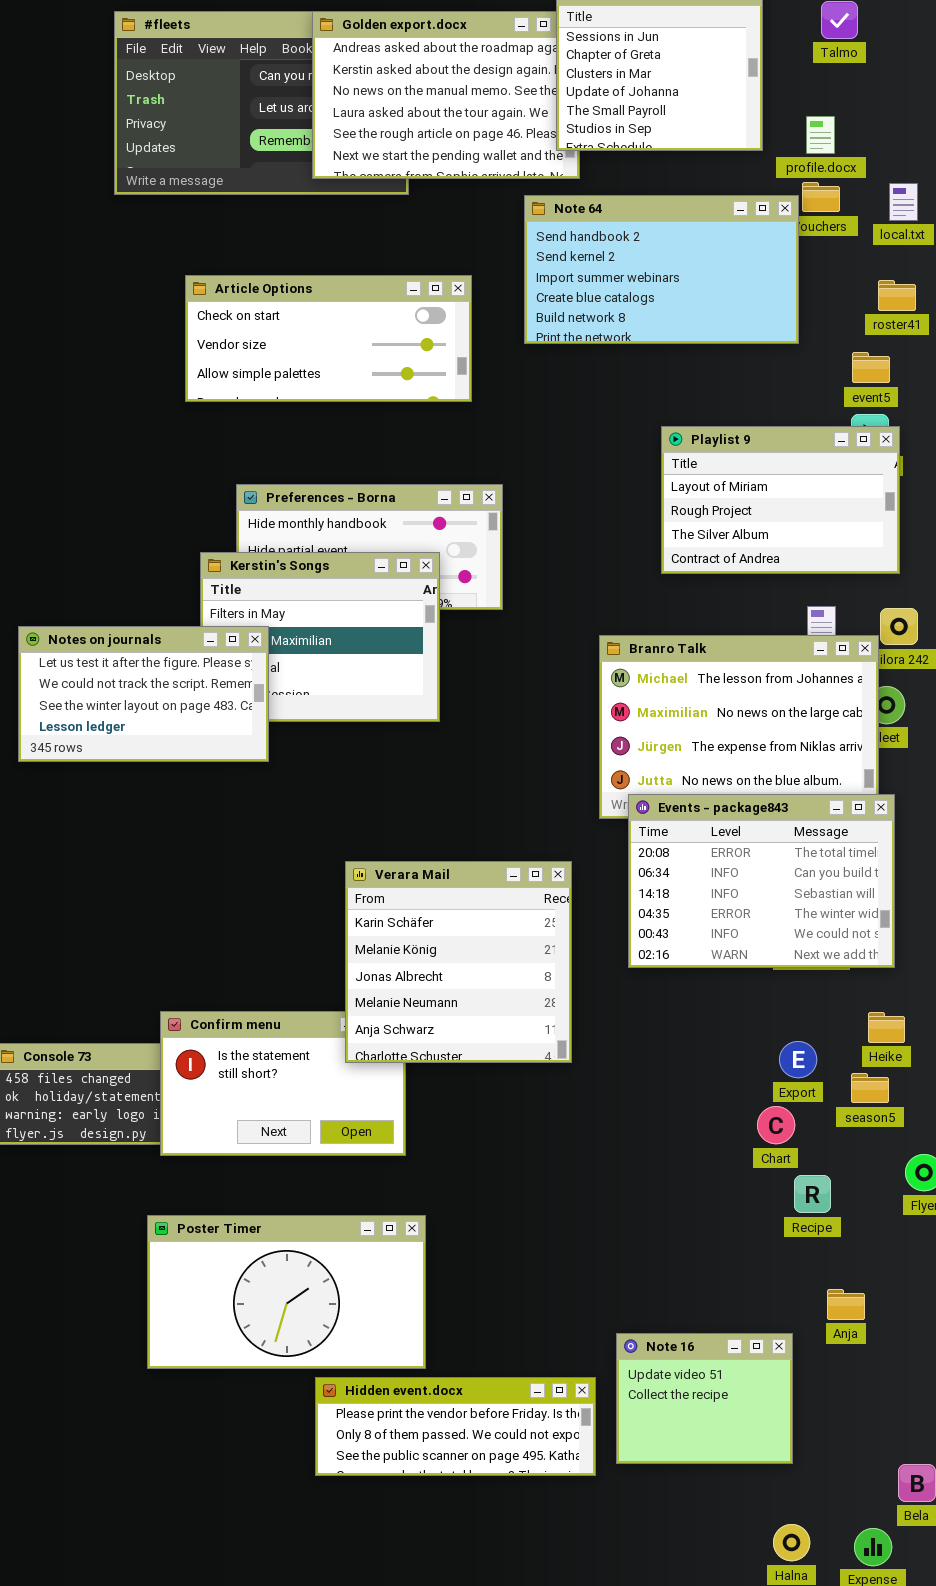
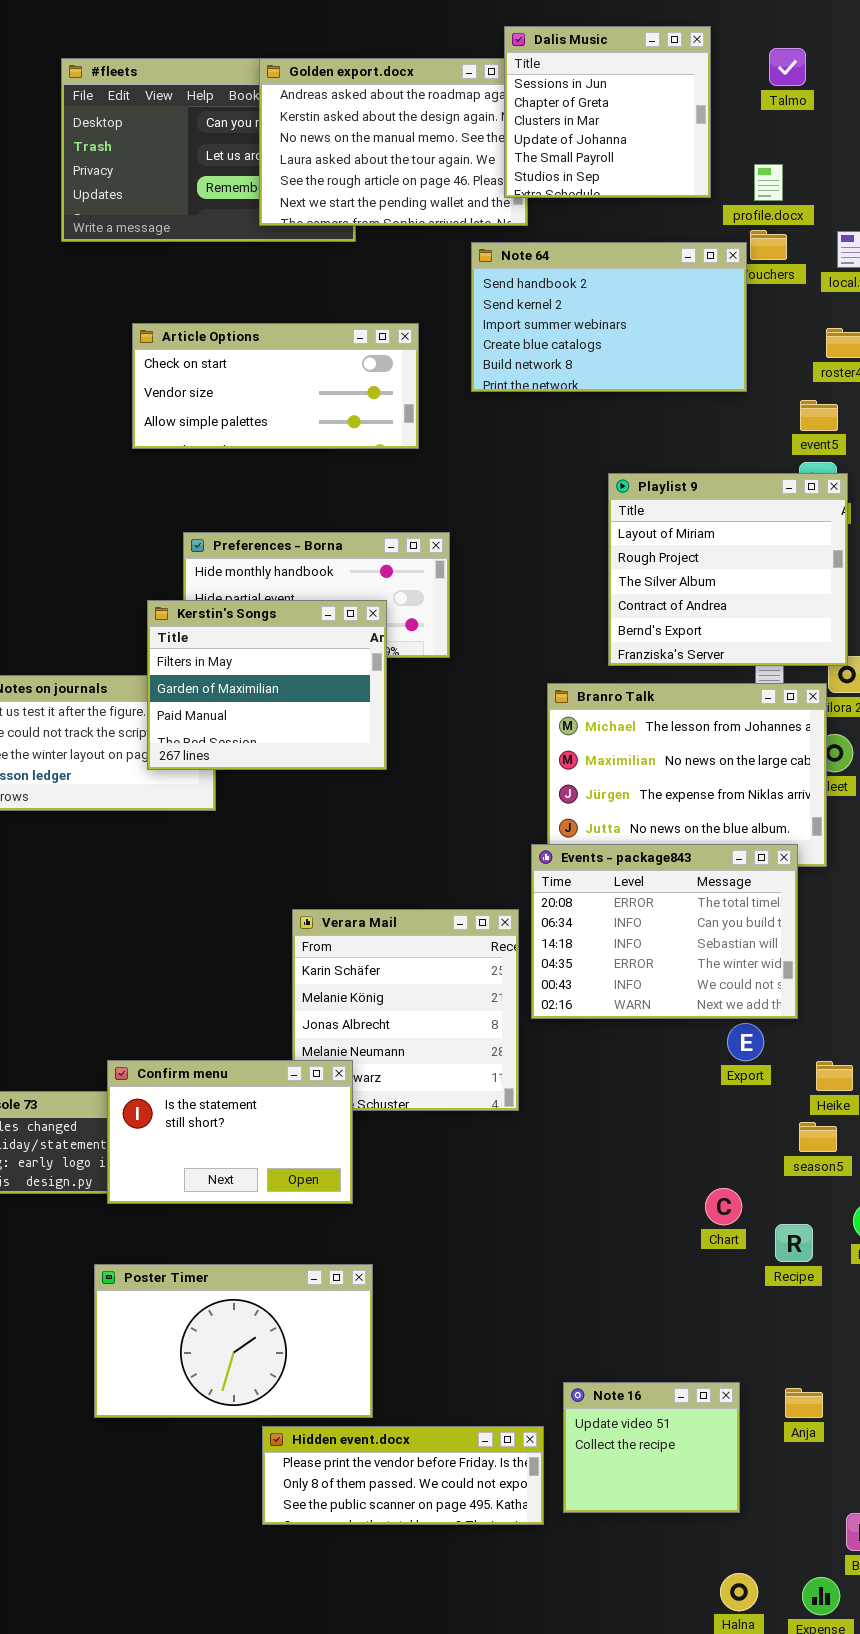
Playlist 9: [661,426,900,574] -> [608,473,848,666], resized
Kerstin's Songs: [200,552,440,722] -> [147,600,387,770], raised
Events - package843: [628,794,895,968] -> [531,844,798,1019], moved
Confirm menu: [160,1011,406,1156] -> [107,1060,353,1204], raised
Export: [779,1041,817,1078] -> [727,1023,764,1061], moved
Chart: [757,1106,795,1144] -> [705,1188,742,1225], moved
Recipe: [794,1175,831,1213] -> [775,1224,813,1262], moved
Anja: [827,1289,865,1320] -> [785,1388,823,1418], moved

